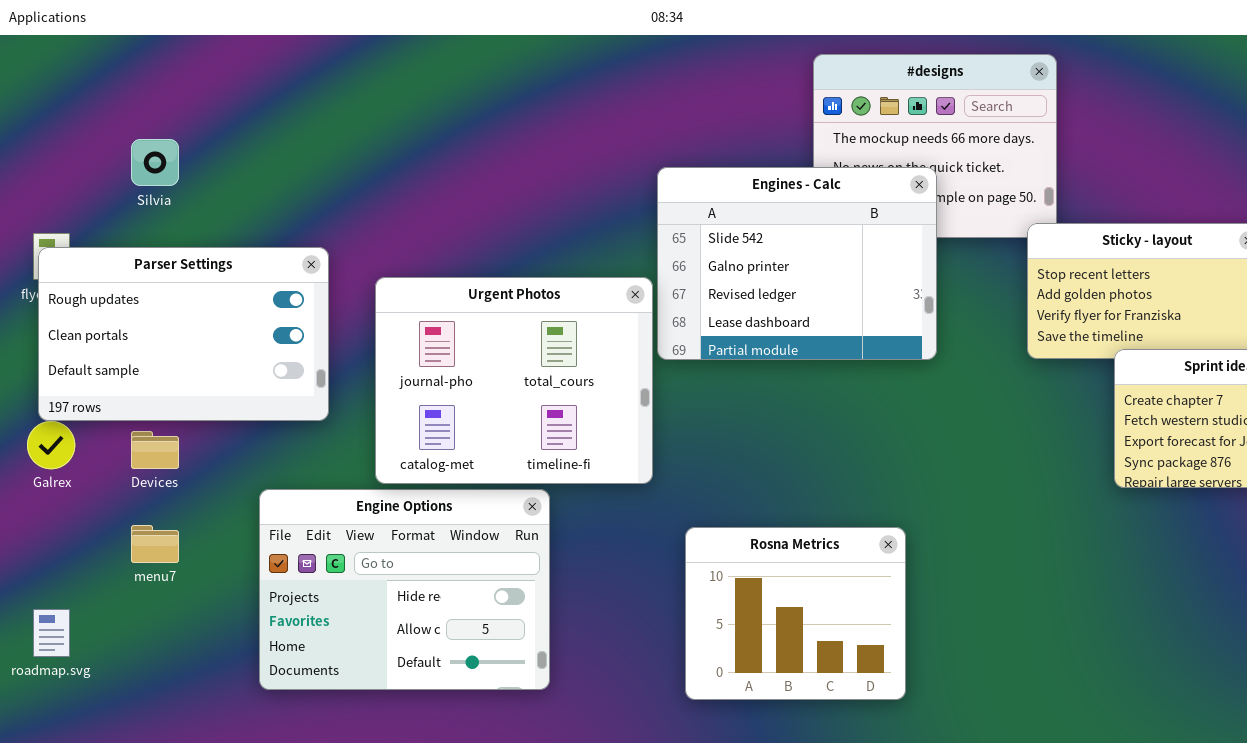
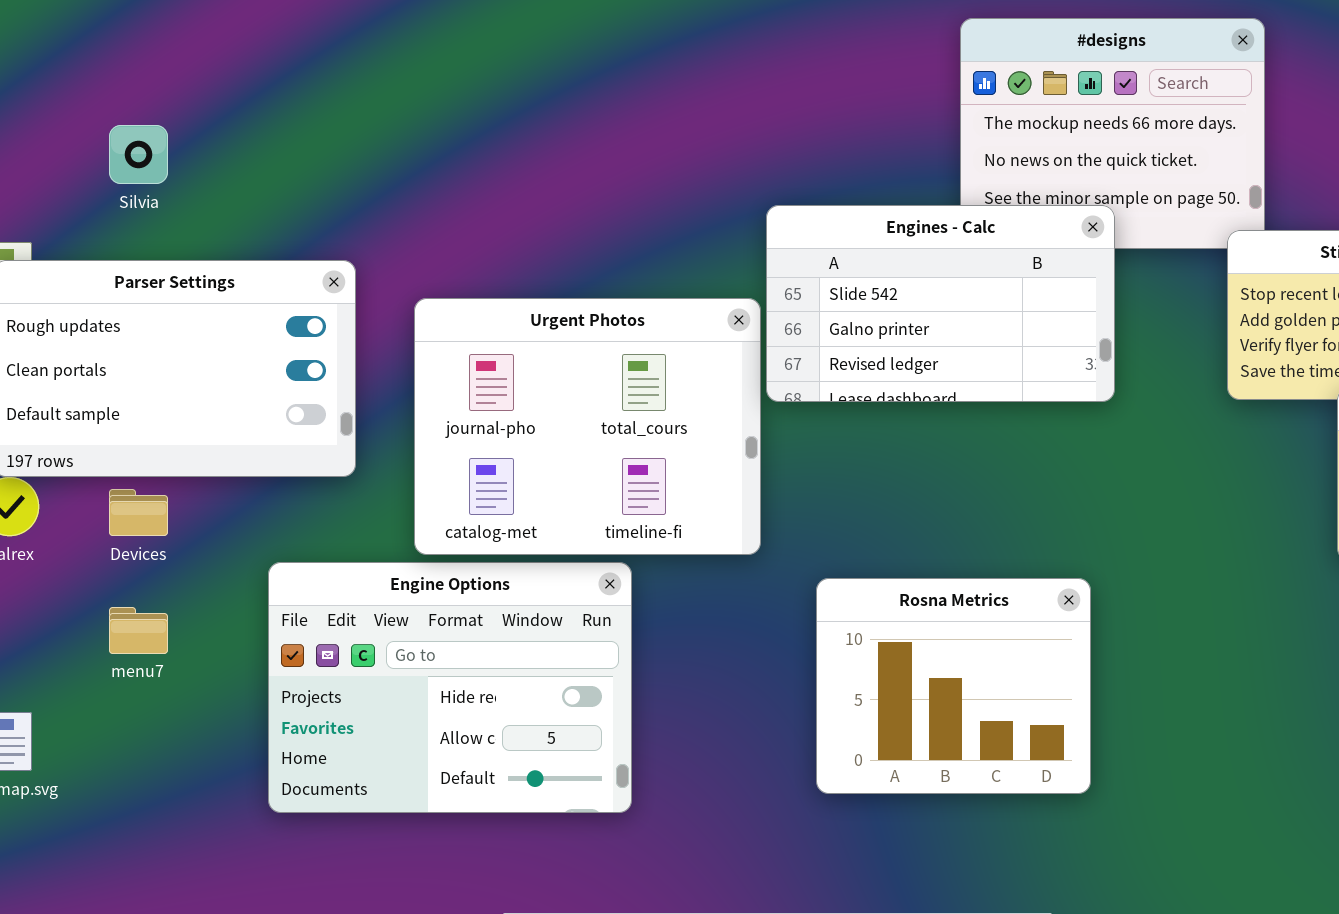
Engines - Calc: [657,167,937,360] -> [766,205,1115,402], resized
Rosna Metrics: [685,527,906,700] -> [816,578,1091,794], moved

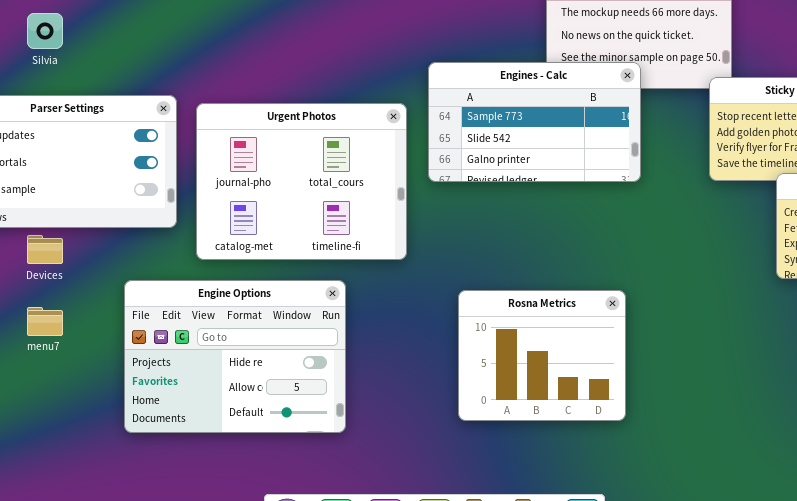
Engines - Calc: [766,205,1115,402] -> [428,62,641,182], scrolled up 1 row
Urgent Photos: [414,298,761,555] -> [196,103,407,260], moved

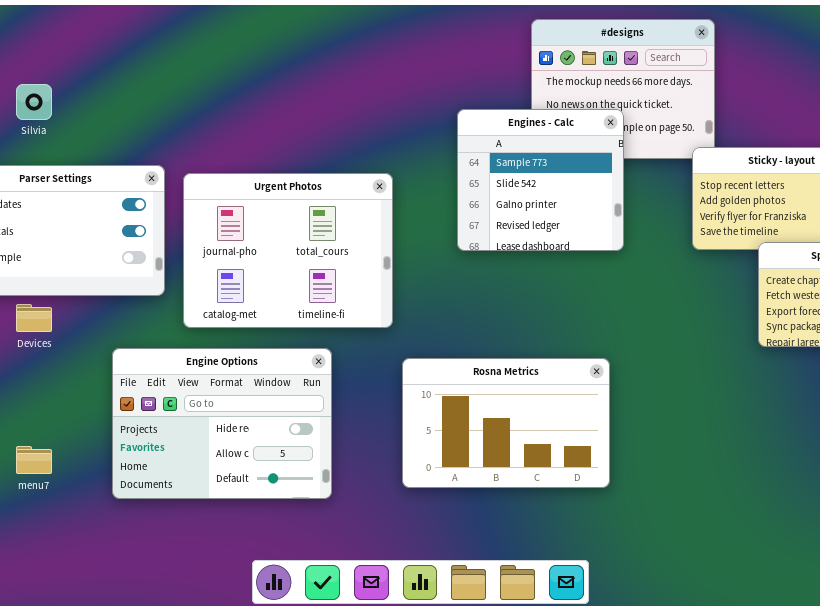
Engines - Calc: [428,62,641,182] -> [457,109,624,251], resized
Rosna Metrics: [458,290,626,421] -> [402,358,610,488], resized
menu7: [27,307,63,336] -> [16,446,52,474], moved

